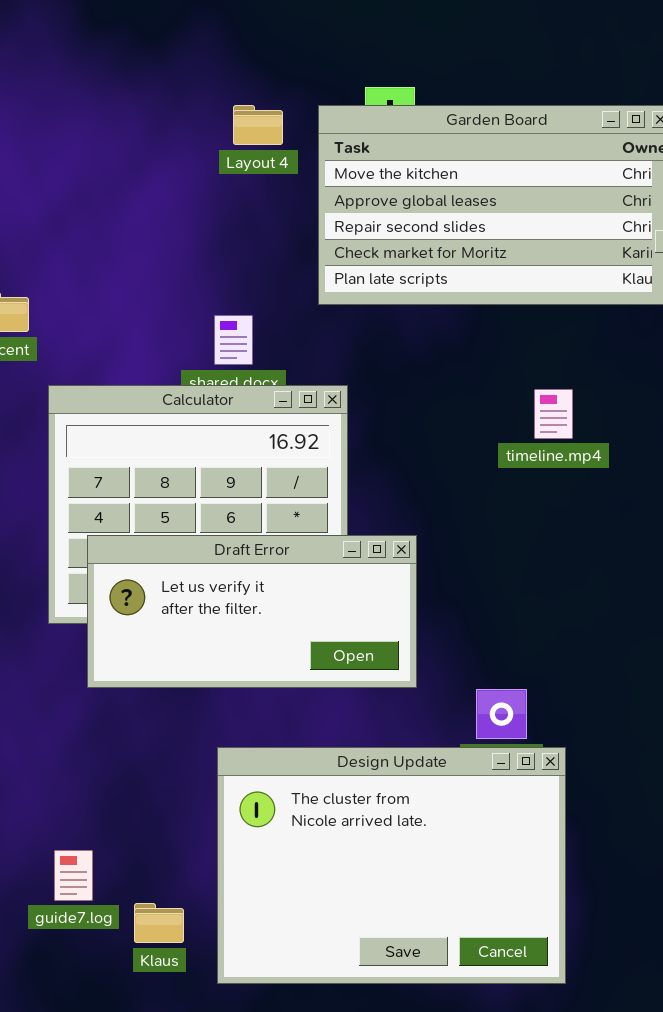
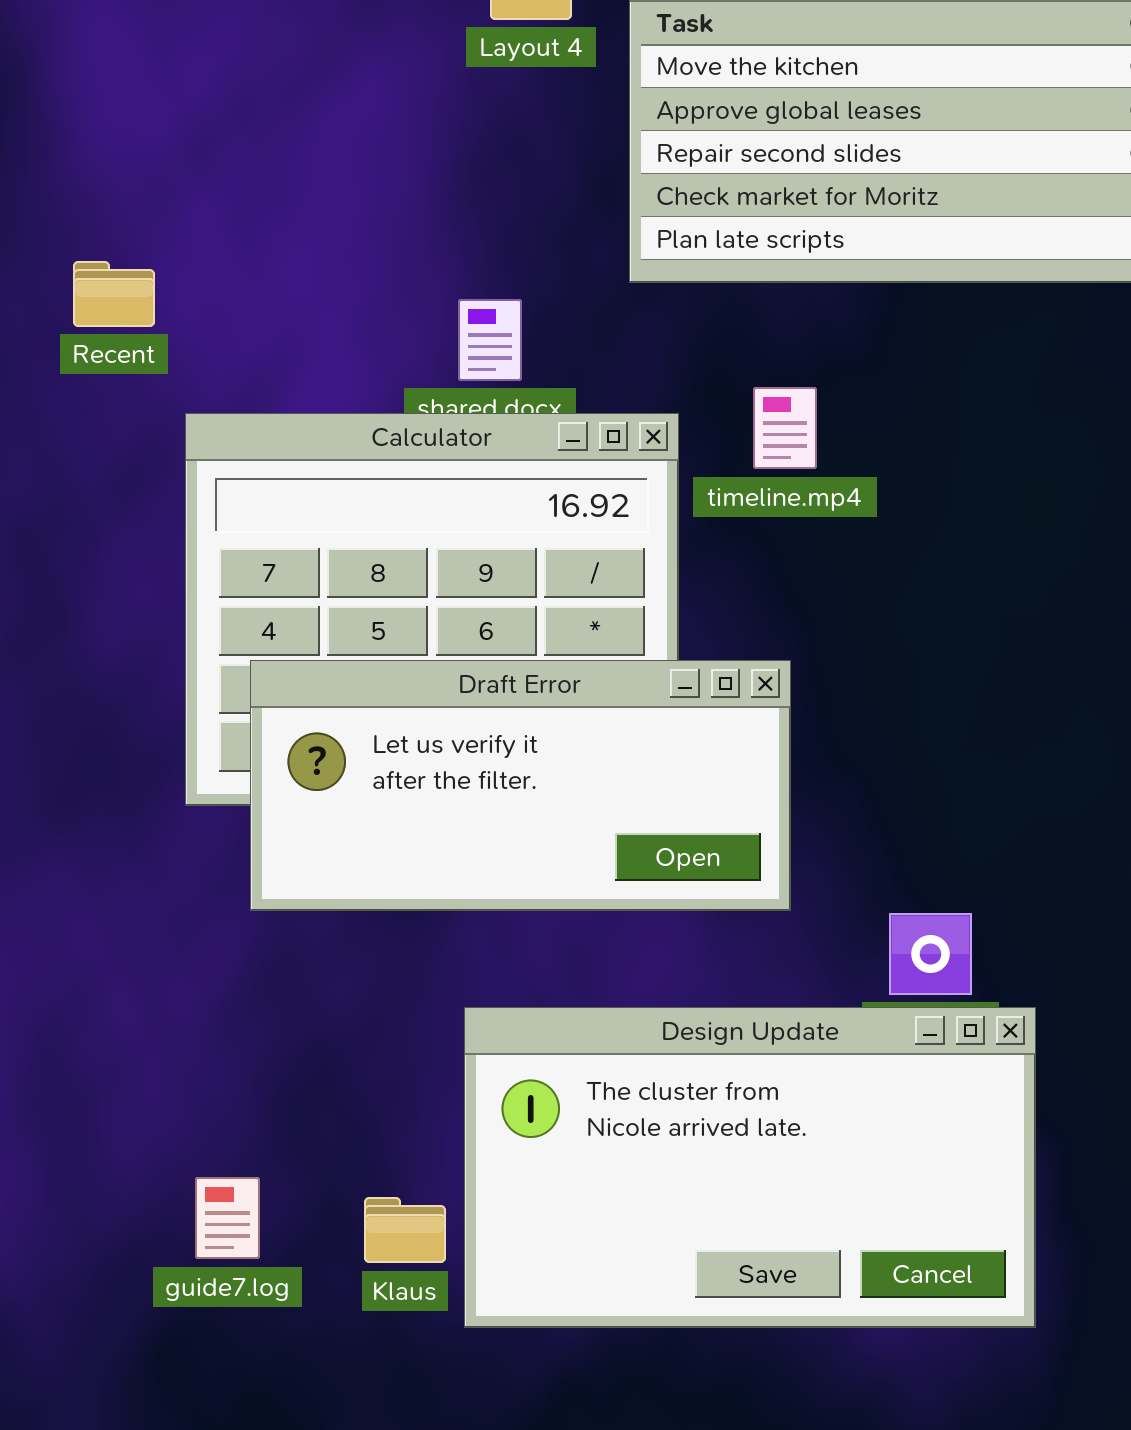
timeline.mp4: [534,389,573,439] -> [753,387,817,469], moved
Design Update: [217,747,566,984] -> [464,1007,1036,1328], resized
Klaus: [134,903,184,943] -> [364,1197,446,1263], moved

